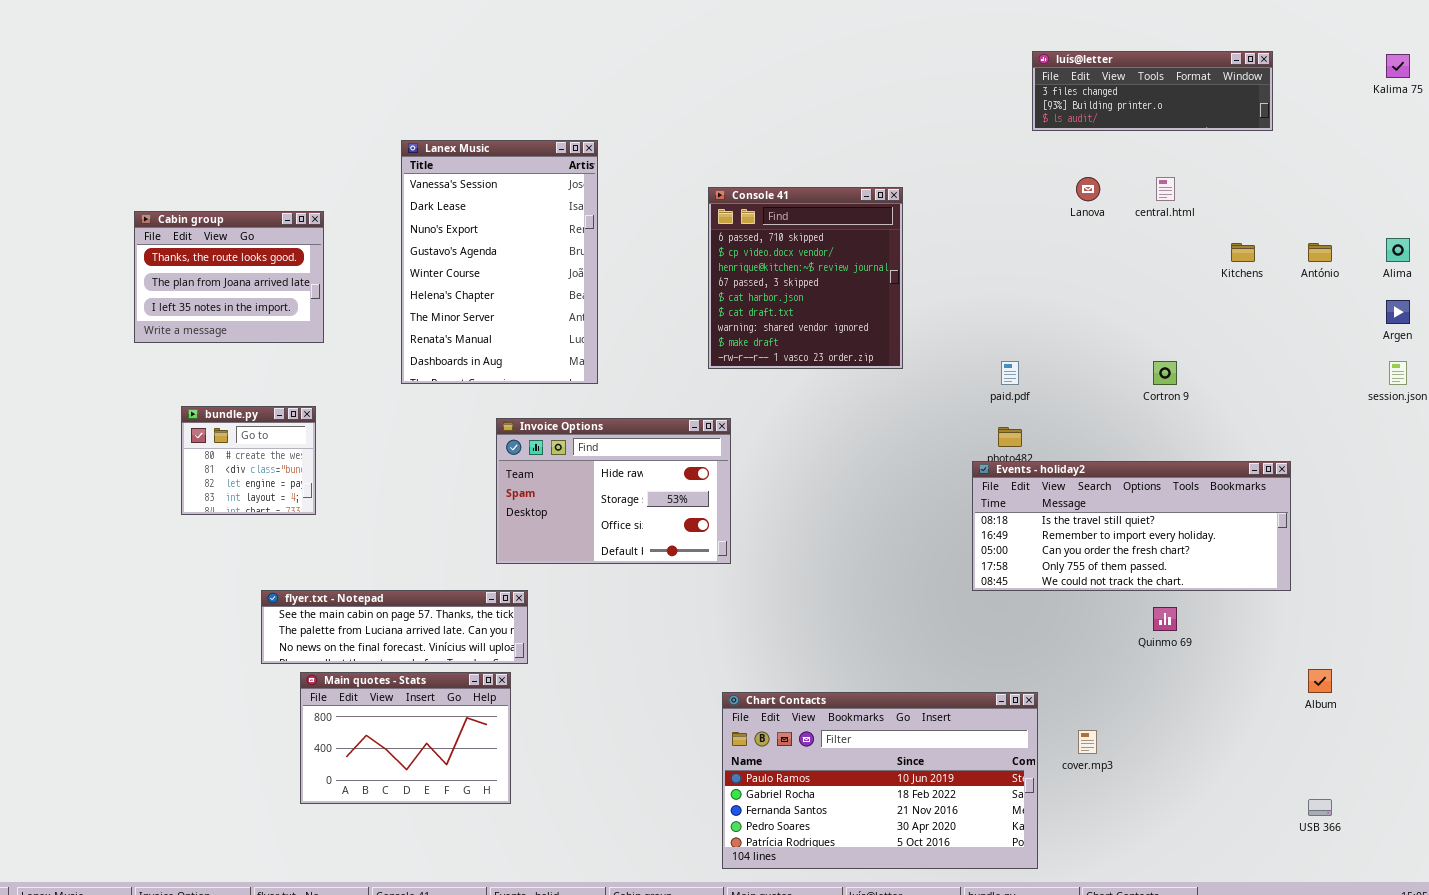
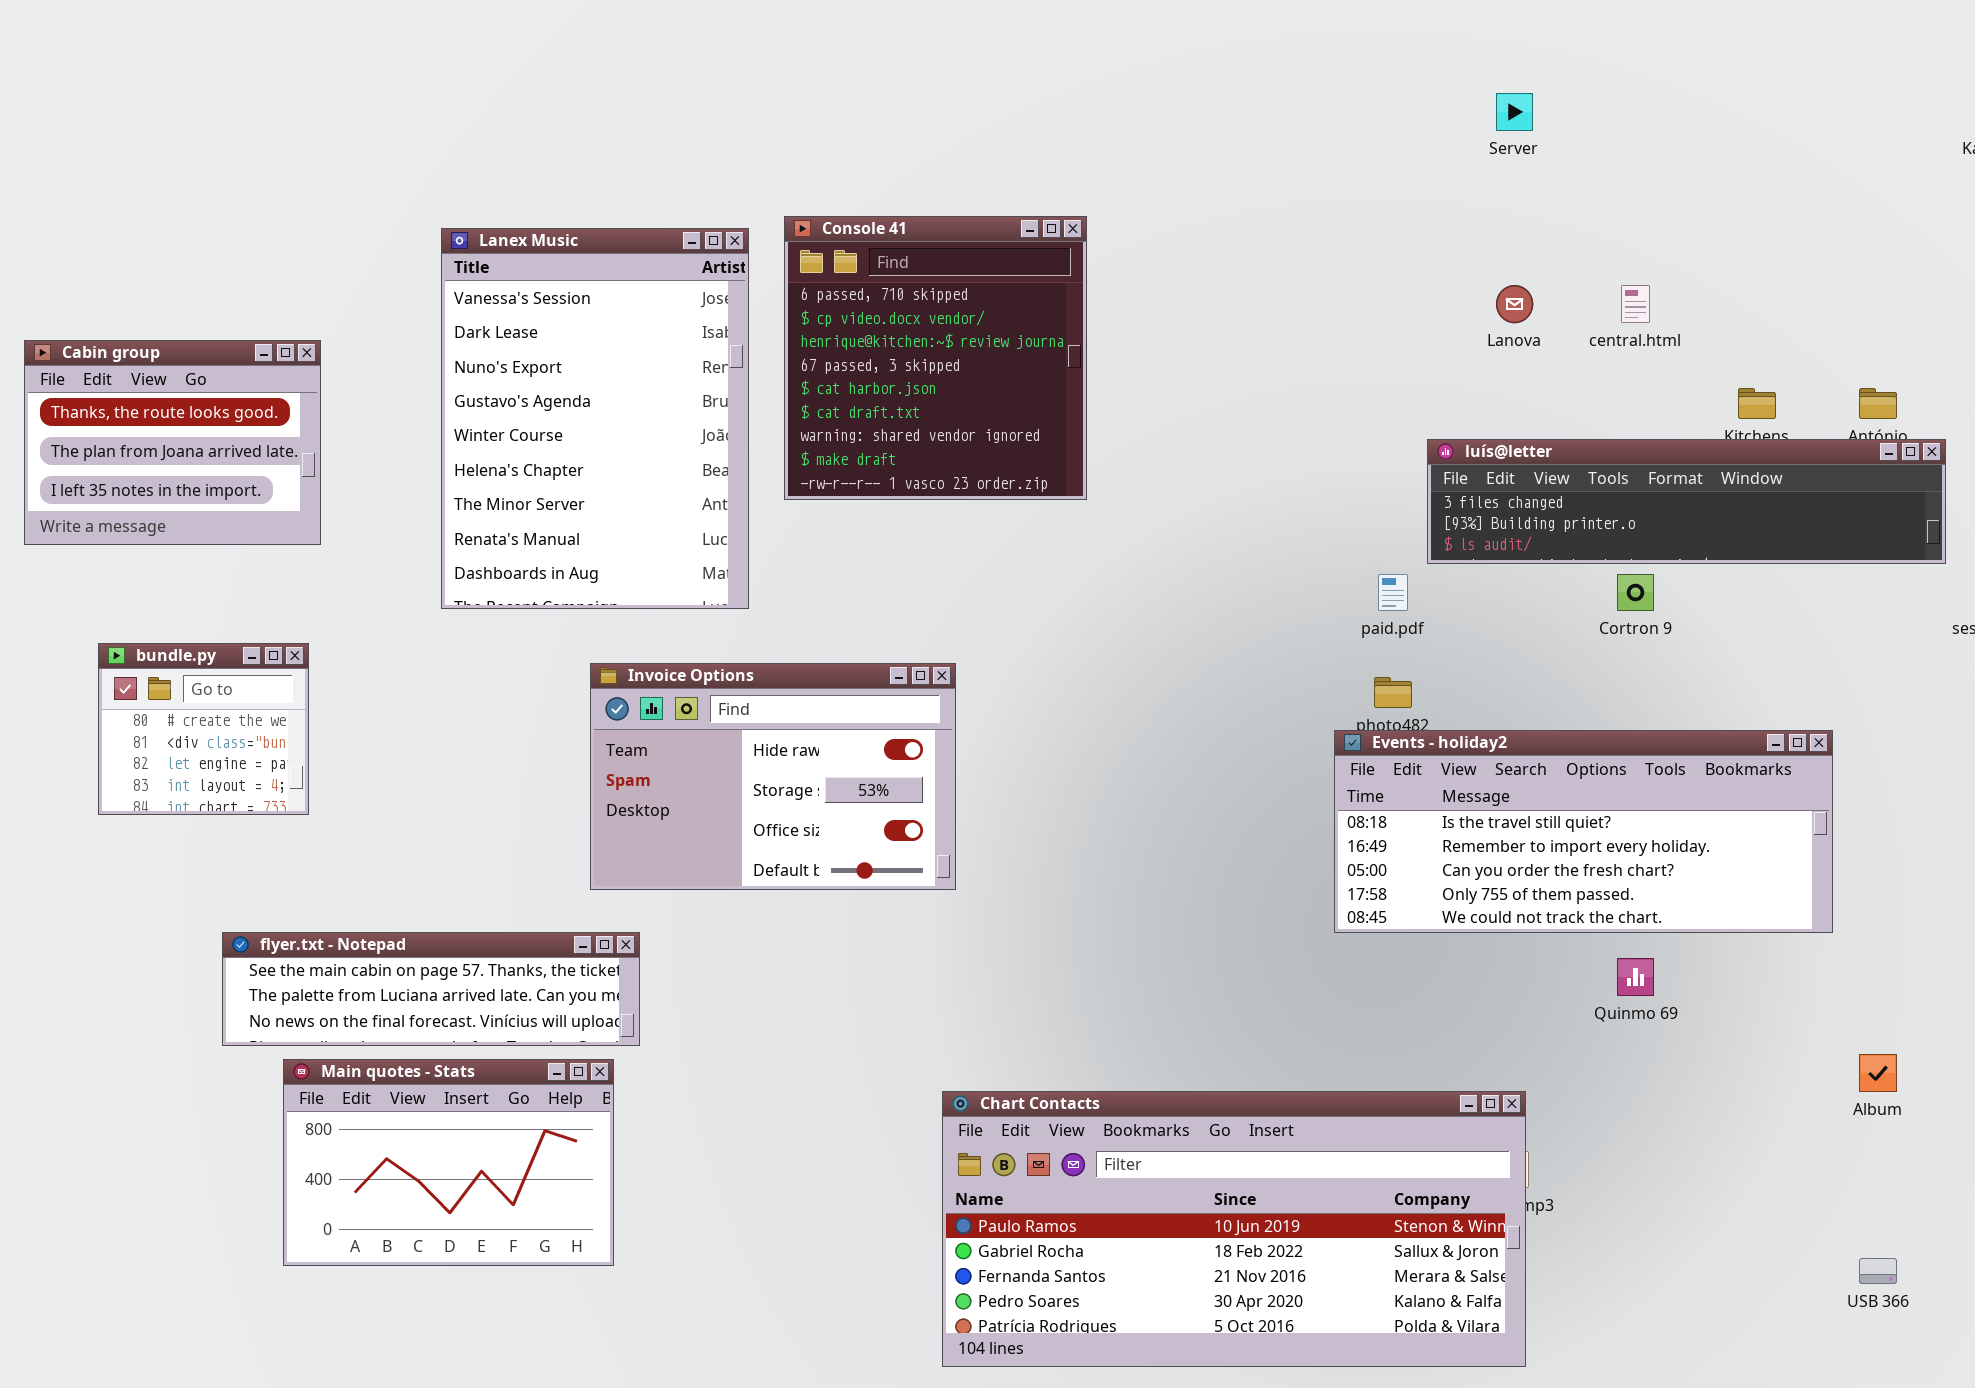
luís@letter: [1032,51,1273,131] -> [1427,439,1946,564], moved, resized
Console 41: [708,187,903,369] -> [784,216,1087,500], moved
Chart Contacts: [722,692,1038,869] -> [942,1091,1526,1367], resized

